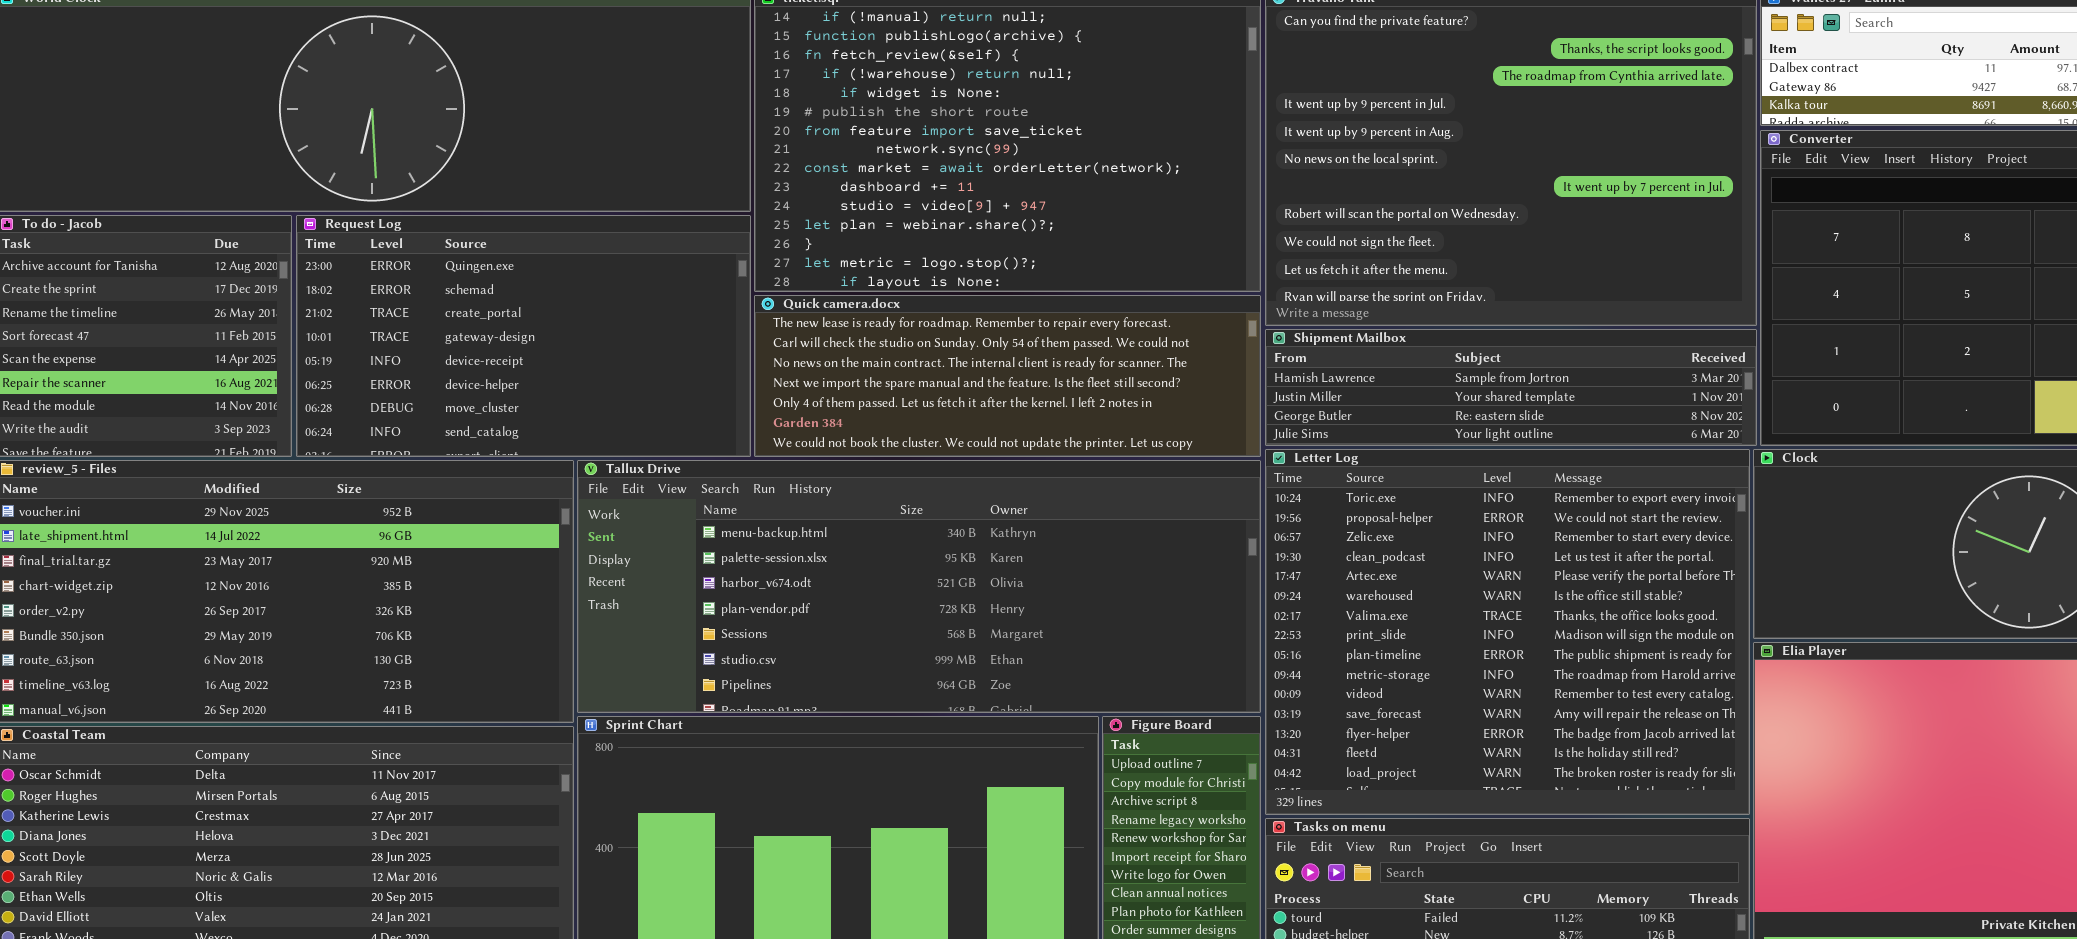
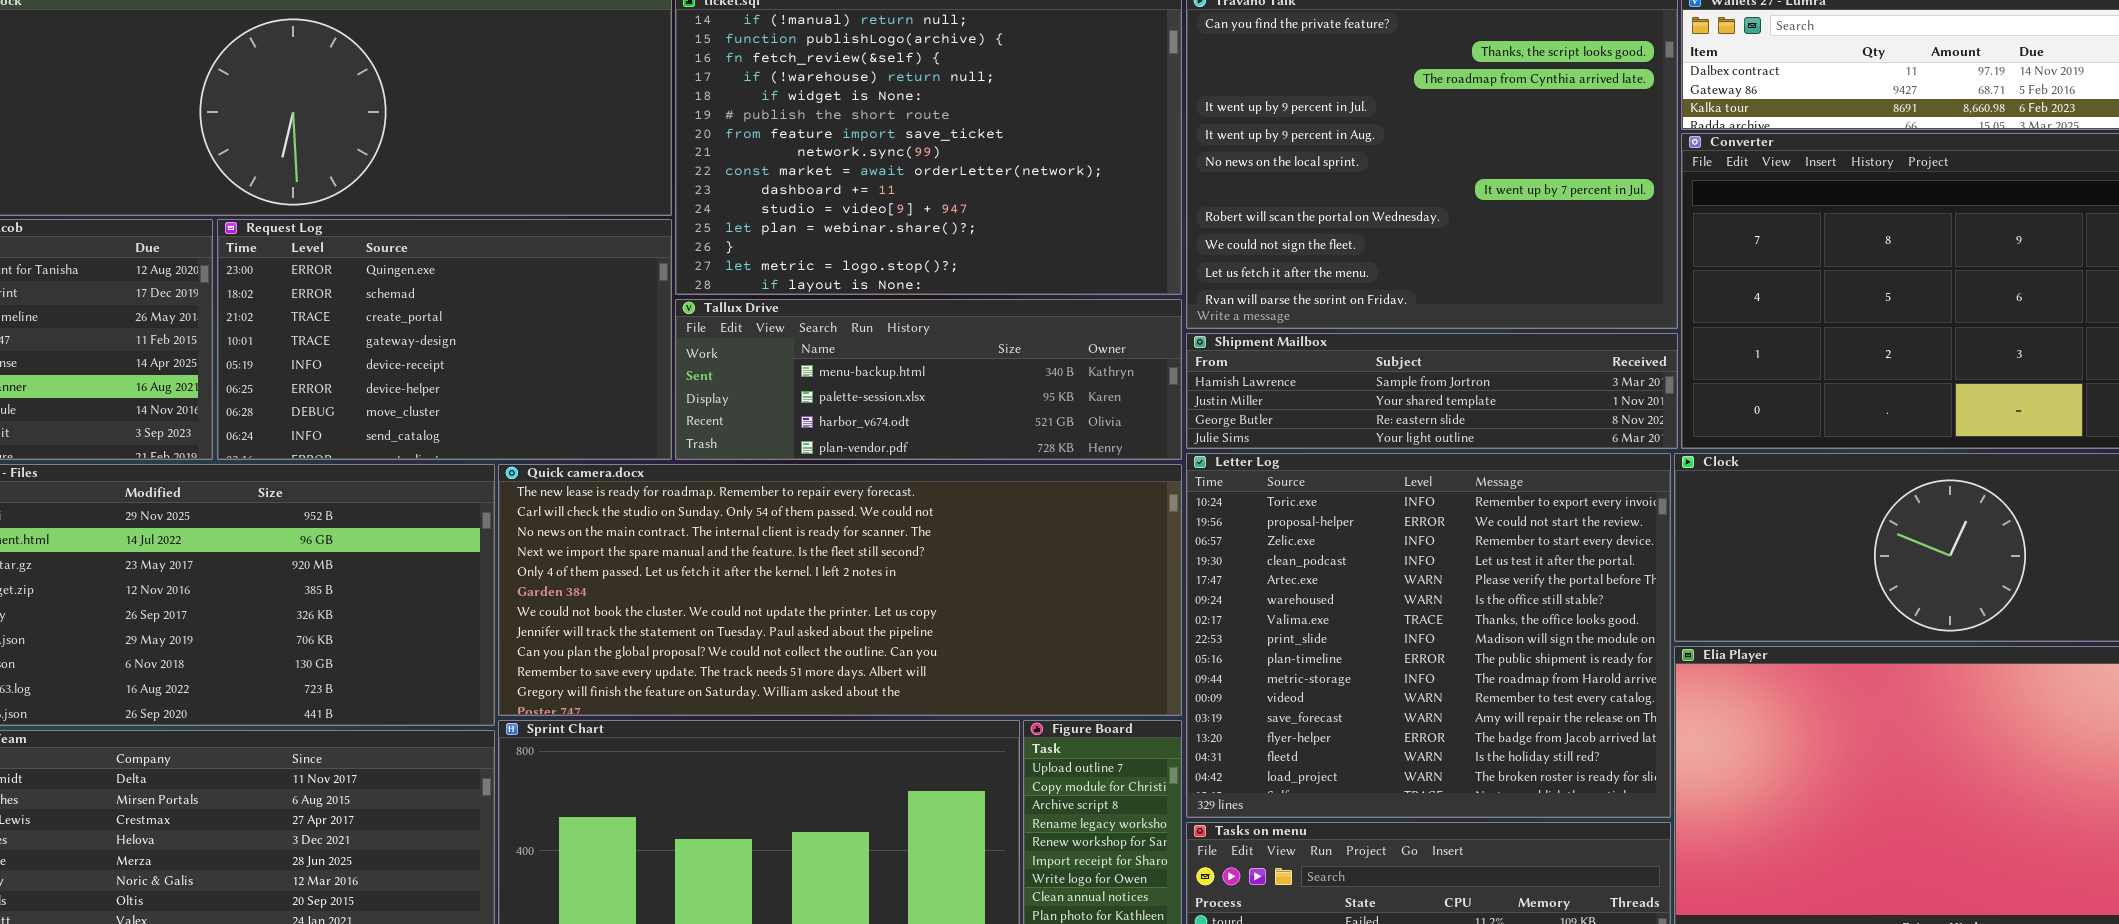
Quick camera.docx: [754,295,1261,457] -> [498,464,1182,716], moved, resized
Tallux Drive: [577,460,1261,713] -> [675,299,1182,460], moved, resized

